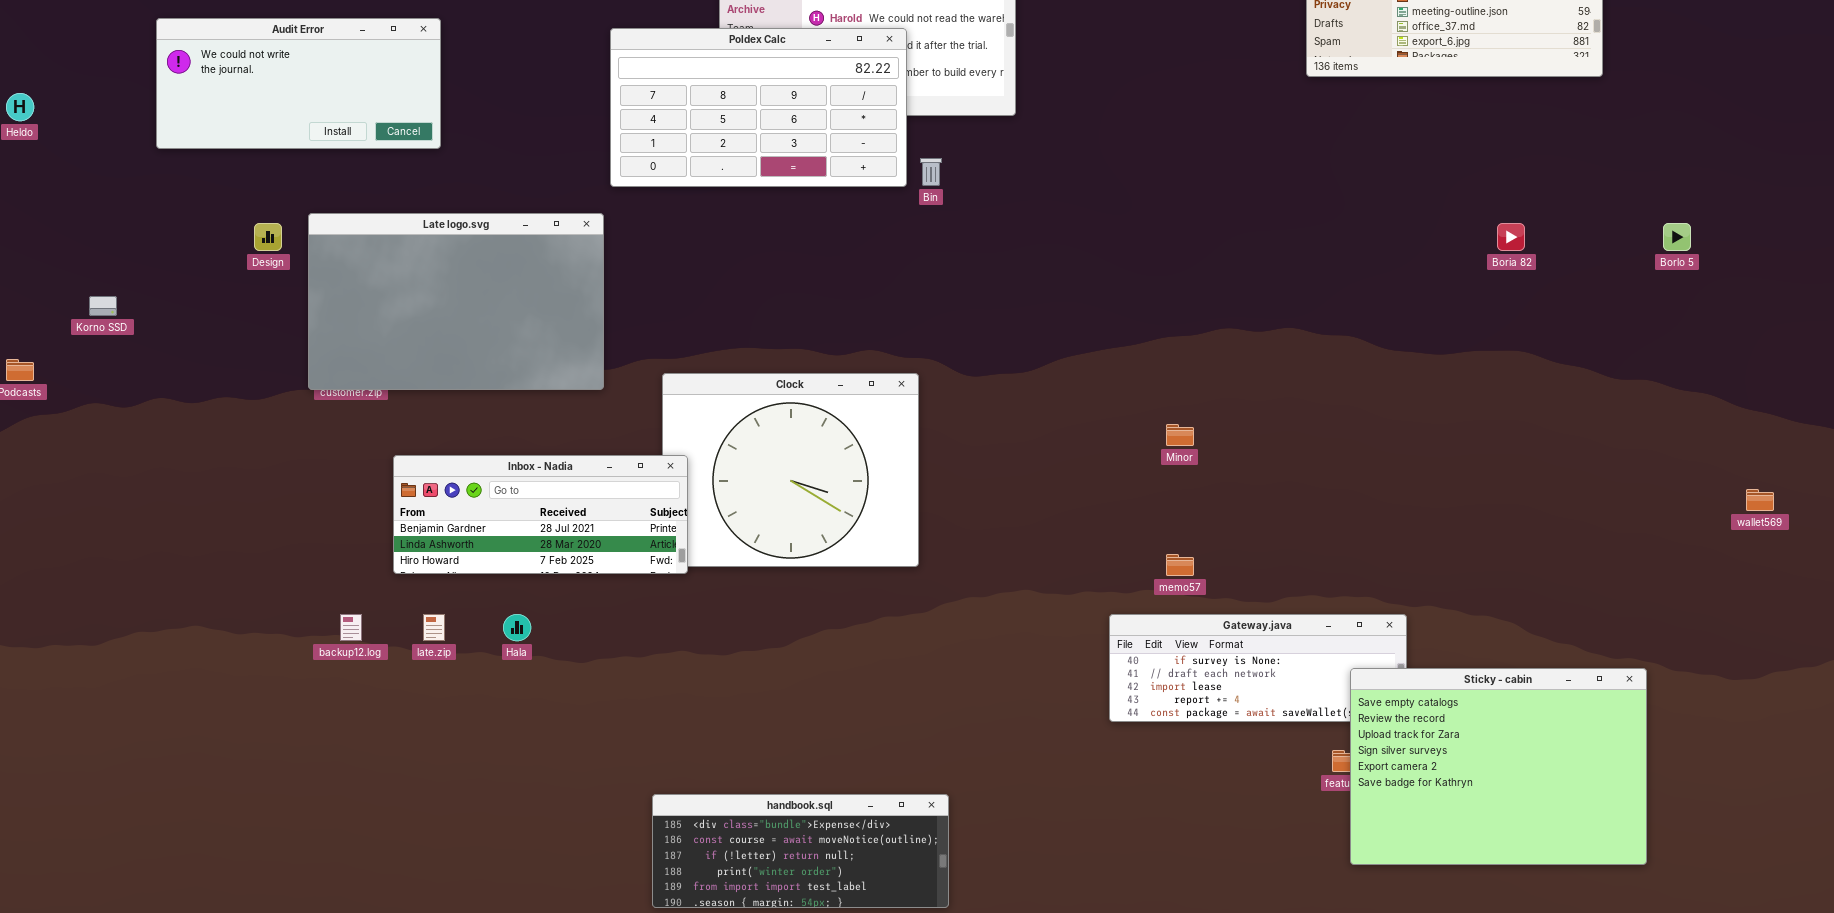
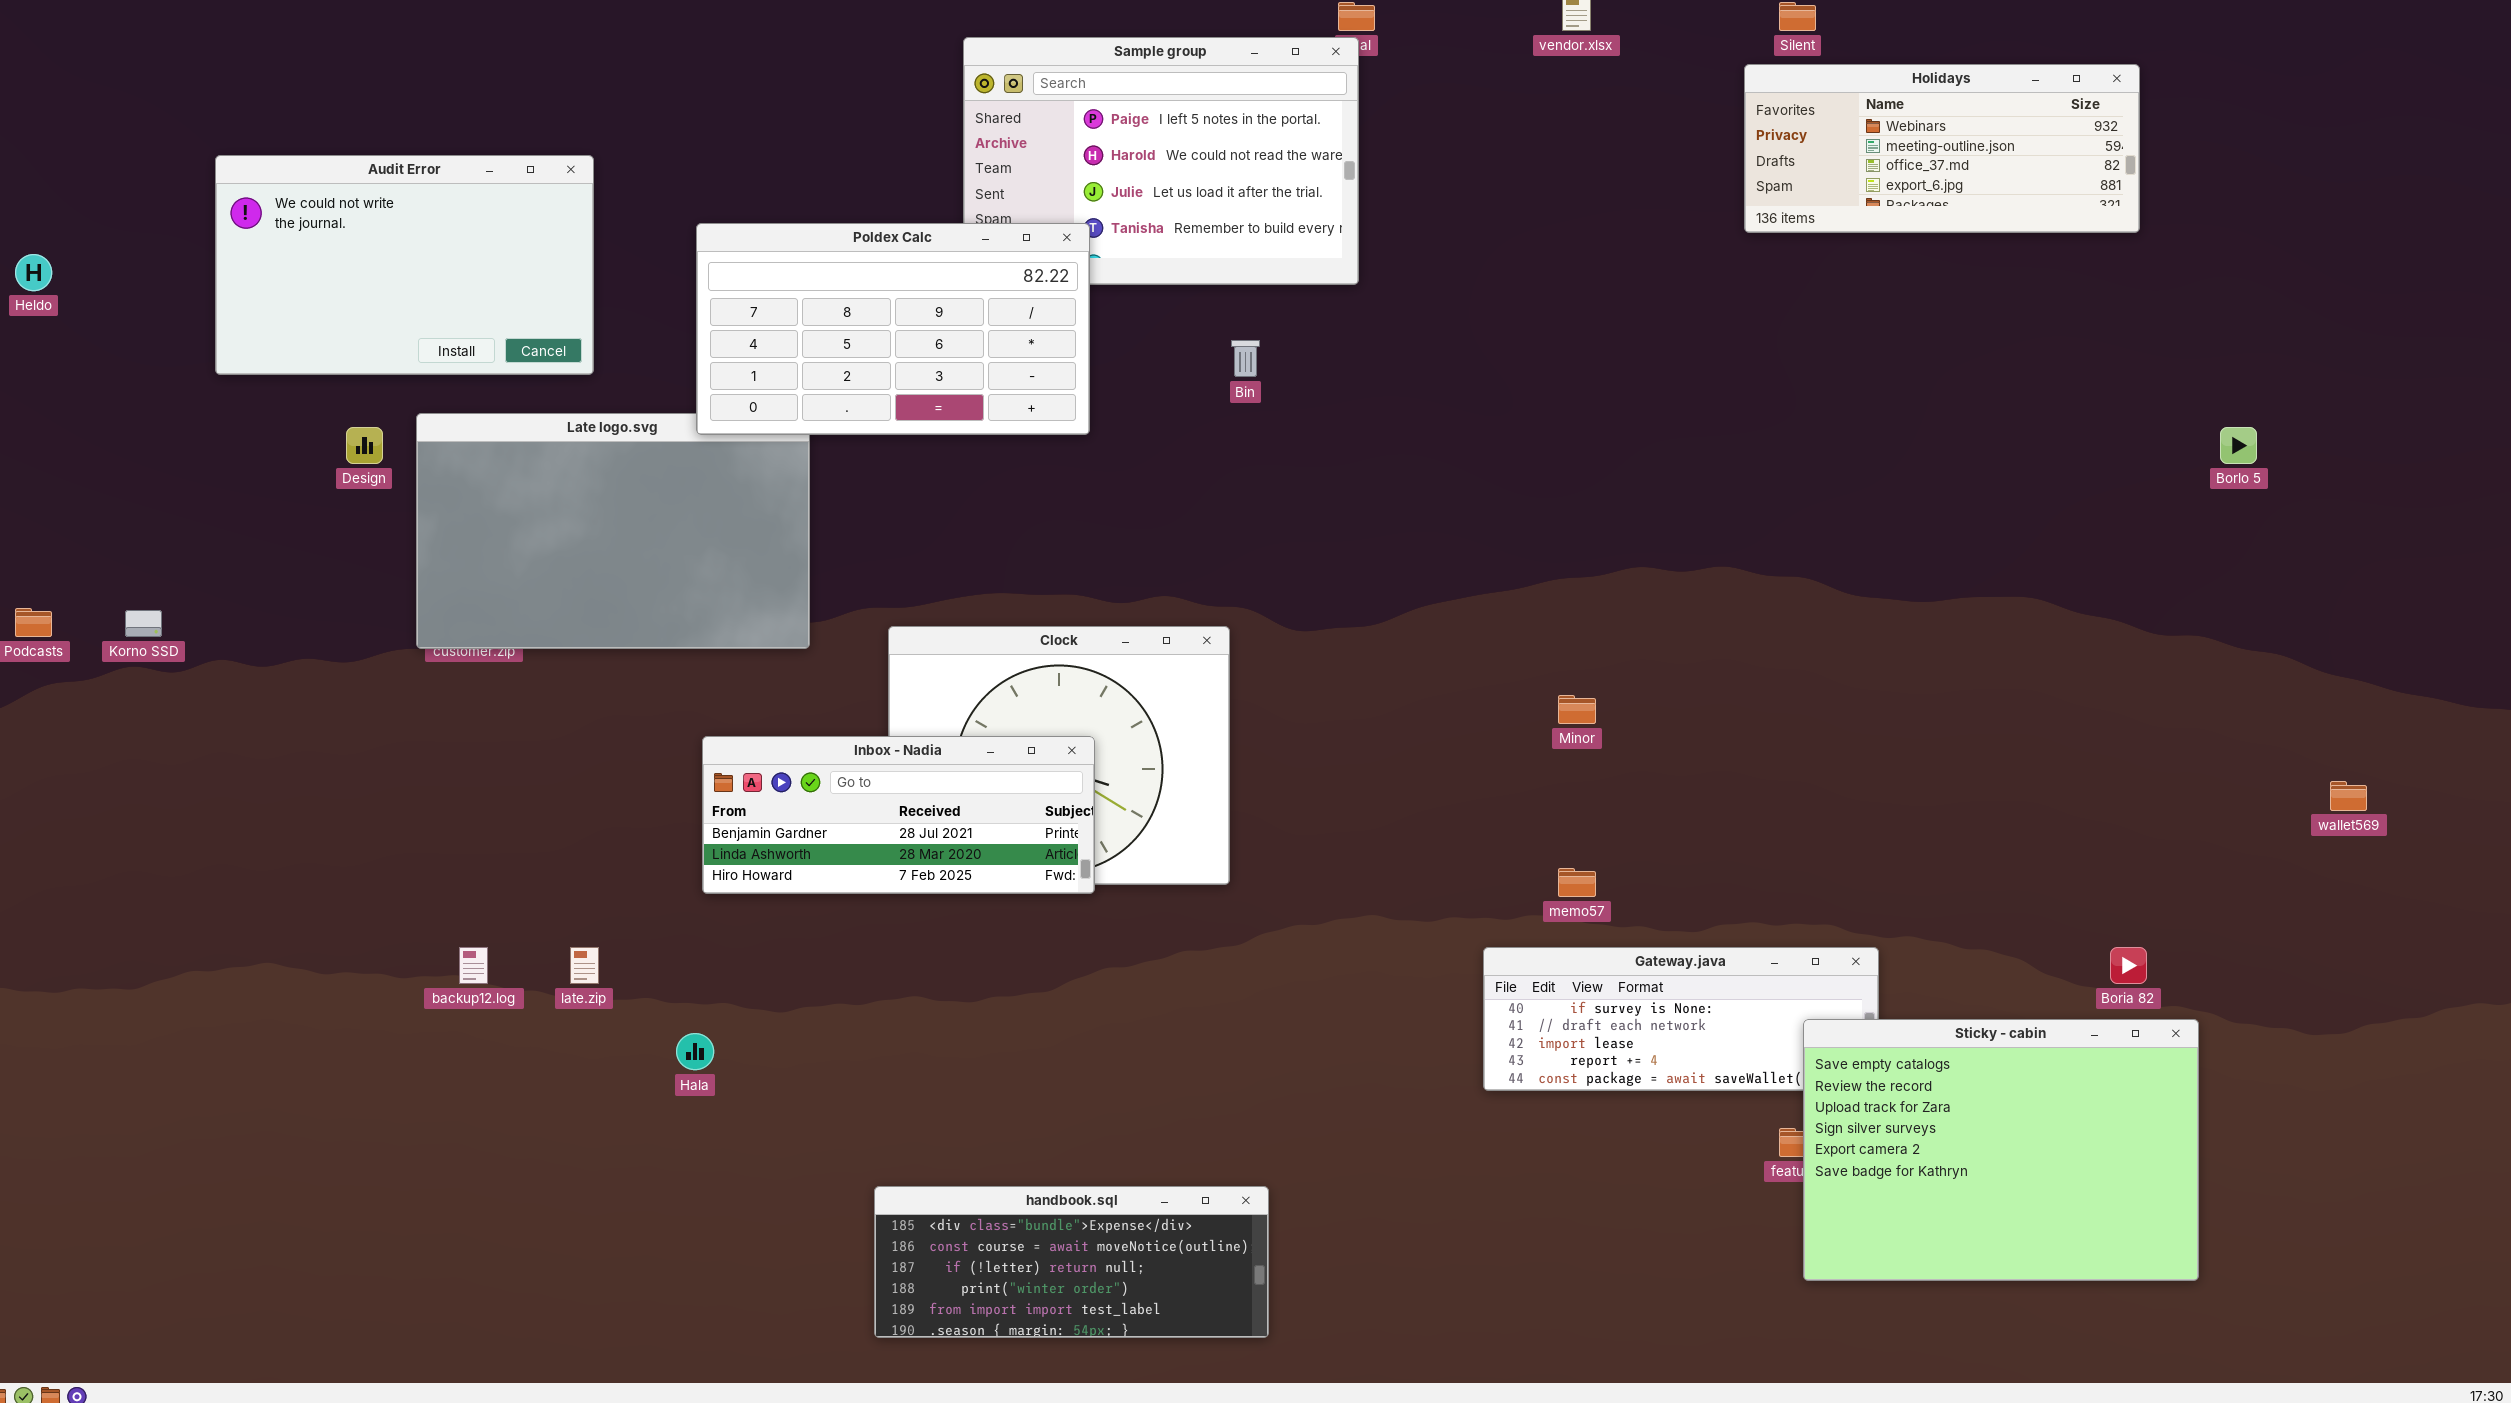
Audit Error: [156,18,441,149] -> [215,155,594,375], resized
Poldex Calc: [610,28,907,187] -> [696,223,1090,435], moved
Boria 82: [1497,223,1525,251] -> [2110,947,2147,984], moved
Korno SSD: [89,296,117,316] -> [125,610,162,637], moved
Inbox - Nadia: [393,455,688,574] -> [702,736,1095,894], moved
Hala: [503,614,531,641] -> [676,1033,714,1070], moved

